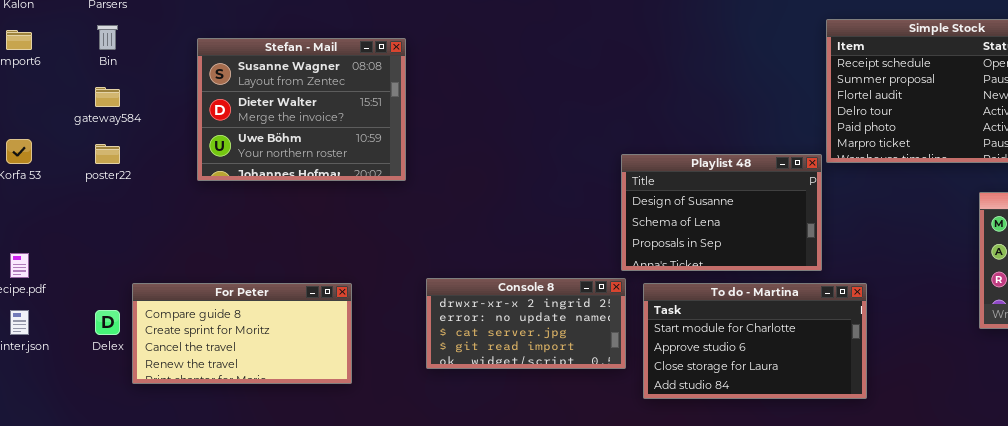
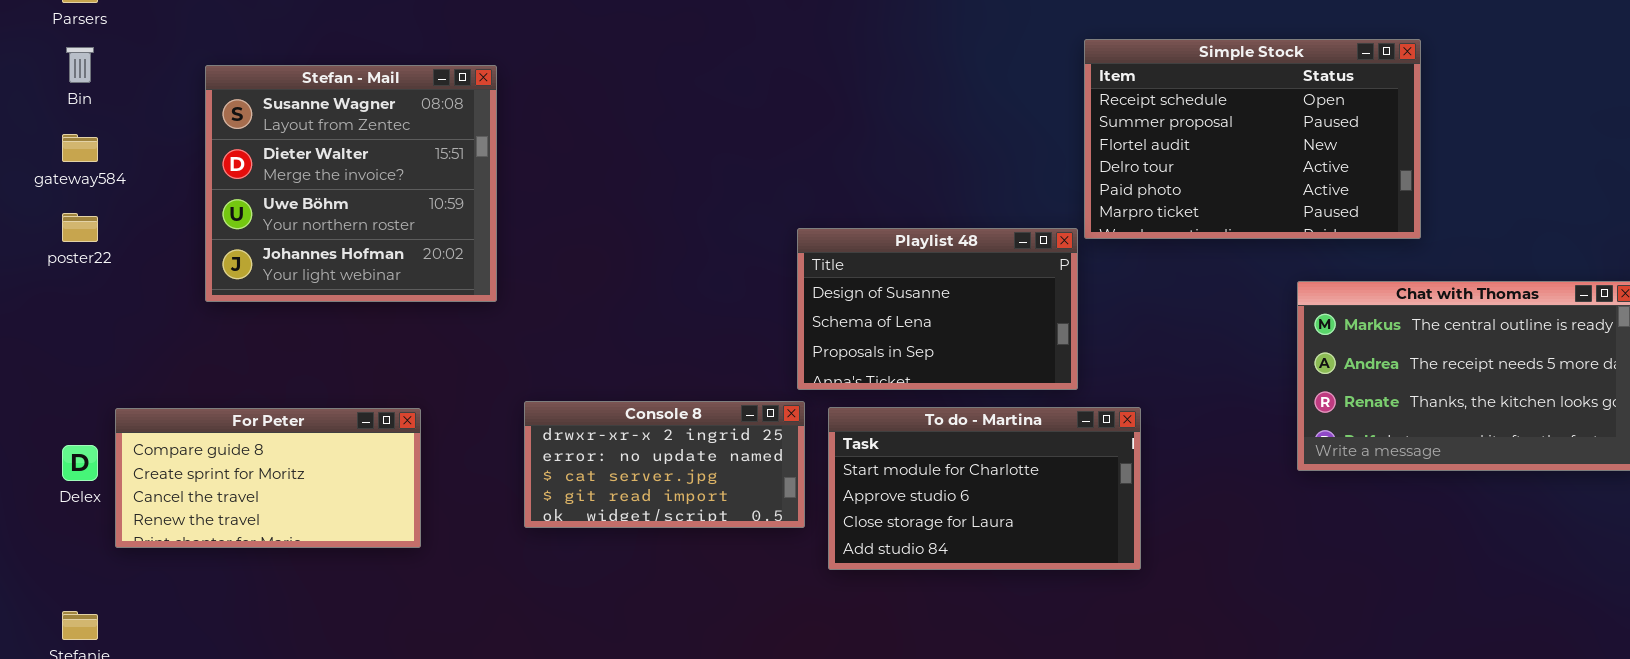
Stefan - Mail: [197,38,406,181] -> [205,65,497,302], resized

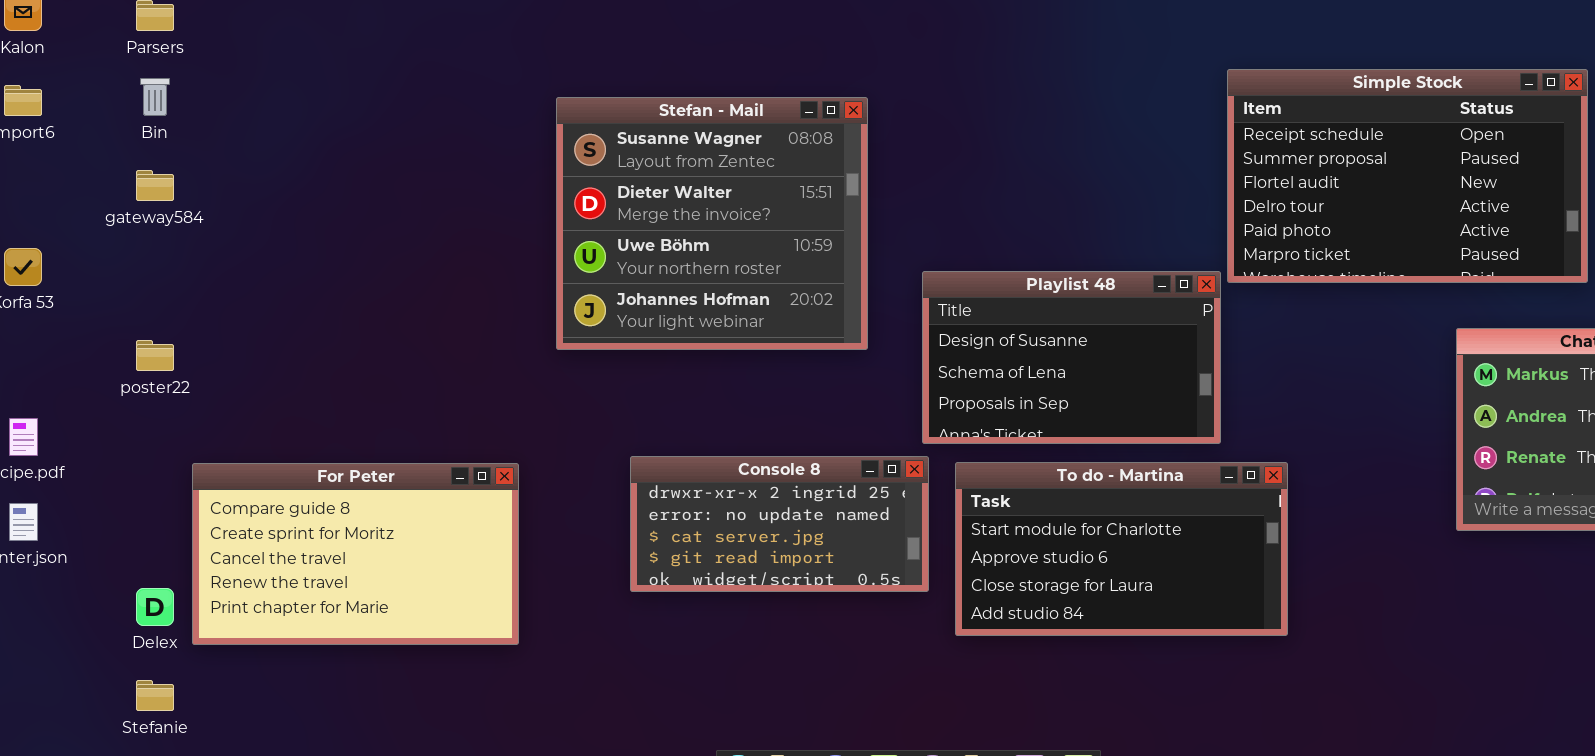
Stefan - Mail: [205,65,497,302] -> [556,97,868,350], moved
poster22: [62,213,98,242] -> [136,340,174,371], moved
For Peter: [115,408,421,548] -> [192,463,519,645], resized
Delex: [62,445,98,481] -> [136,588,174,626], moved

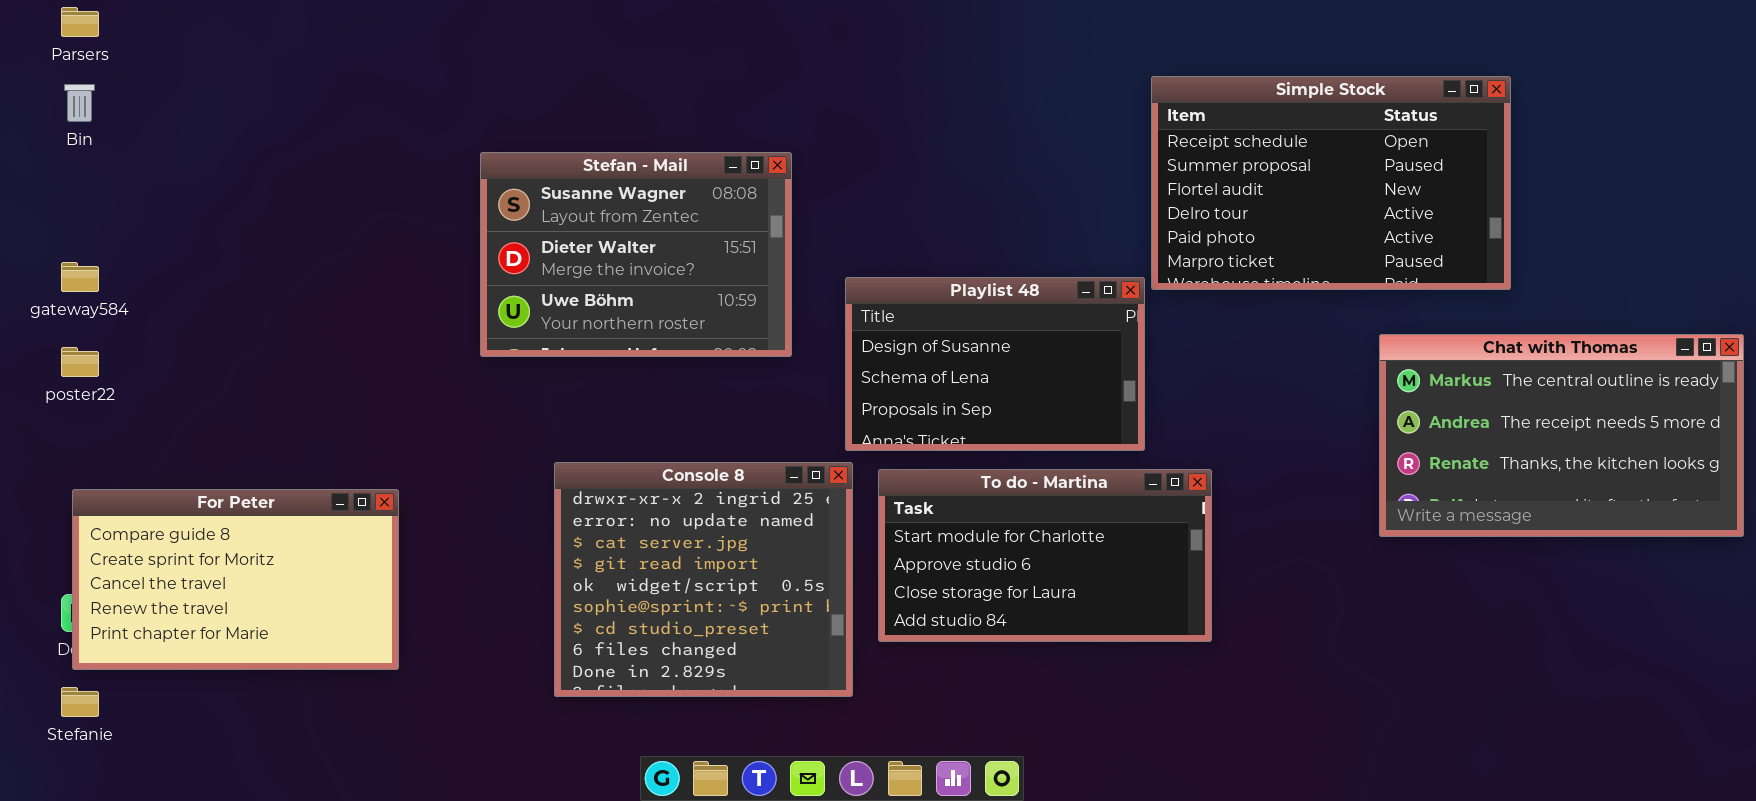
Stefan - Mail: [556,97,868,350] -> [480,152,792,357], resized
gateway584: [136,170,174,201] -> [61,262,99,292], moved
Console 8: [630,456,929,592] -> [554,462,853,697], resized
For Peter: [192,463,519,645] -> [72,489,399,670], moved

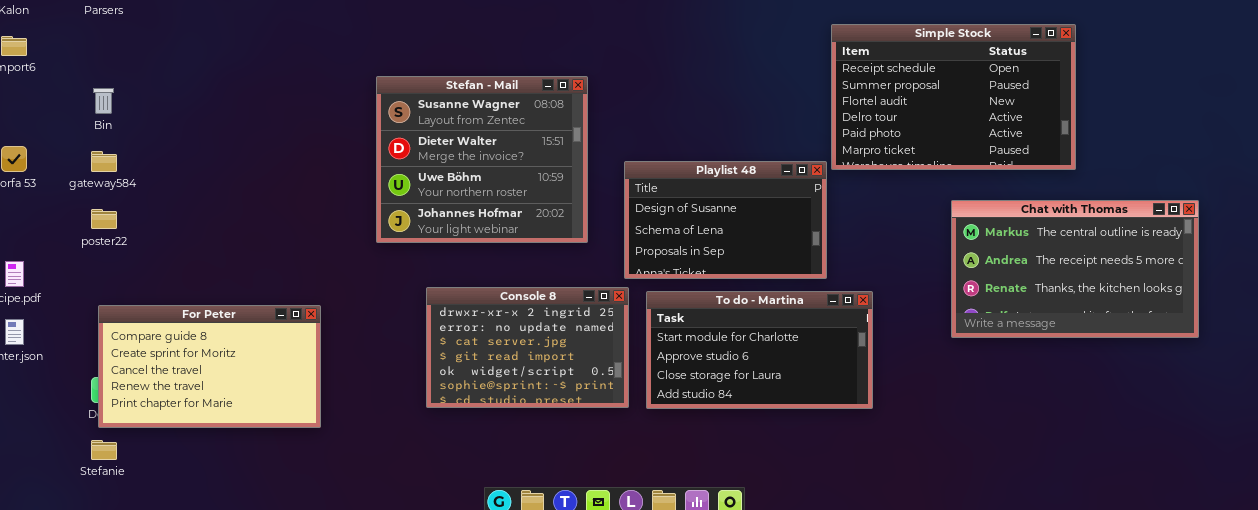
Bin: [64,84,95,122] -> [93,88,114,114], moved
Stefan - Mail: [480,152,792,357] -> [376,76,588,243], resized
Chat with Thomas: [1379,334,1744,537] -> [951,200,1199,338], moved
Console 8: [554,462,853,697] -> [426,287,629,408], resized

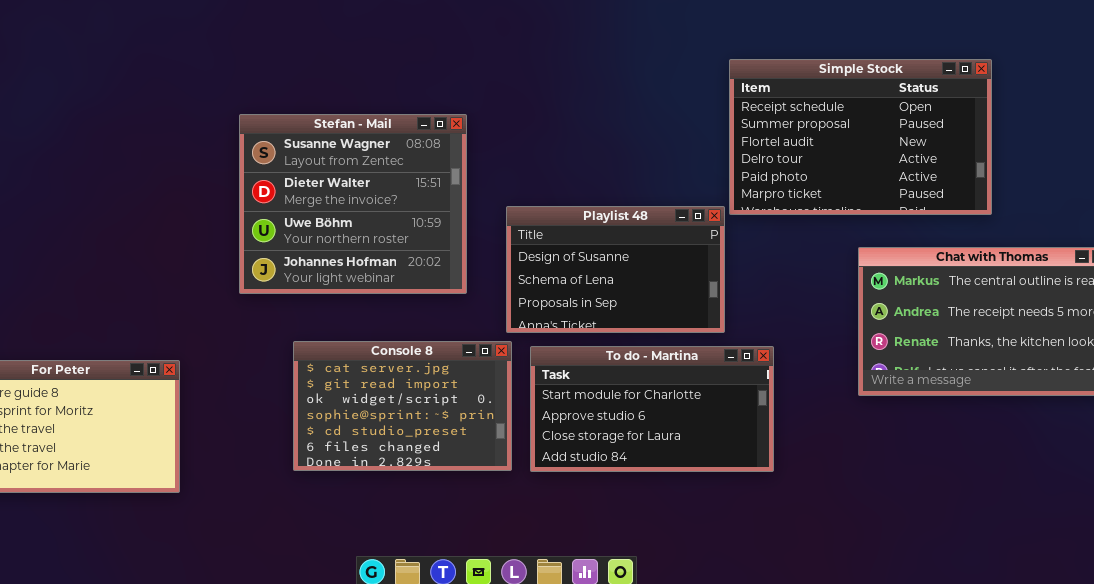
Console 8: [426,287,629,408] -> [293,341,512,471], scrolled down 2 rows

